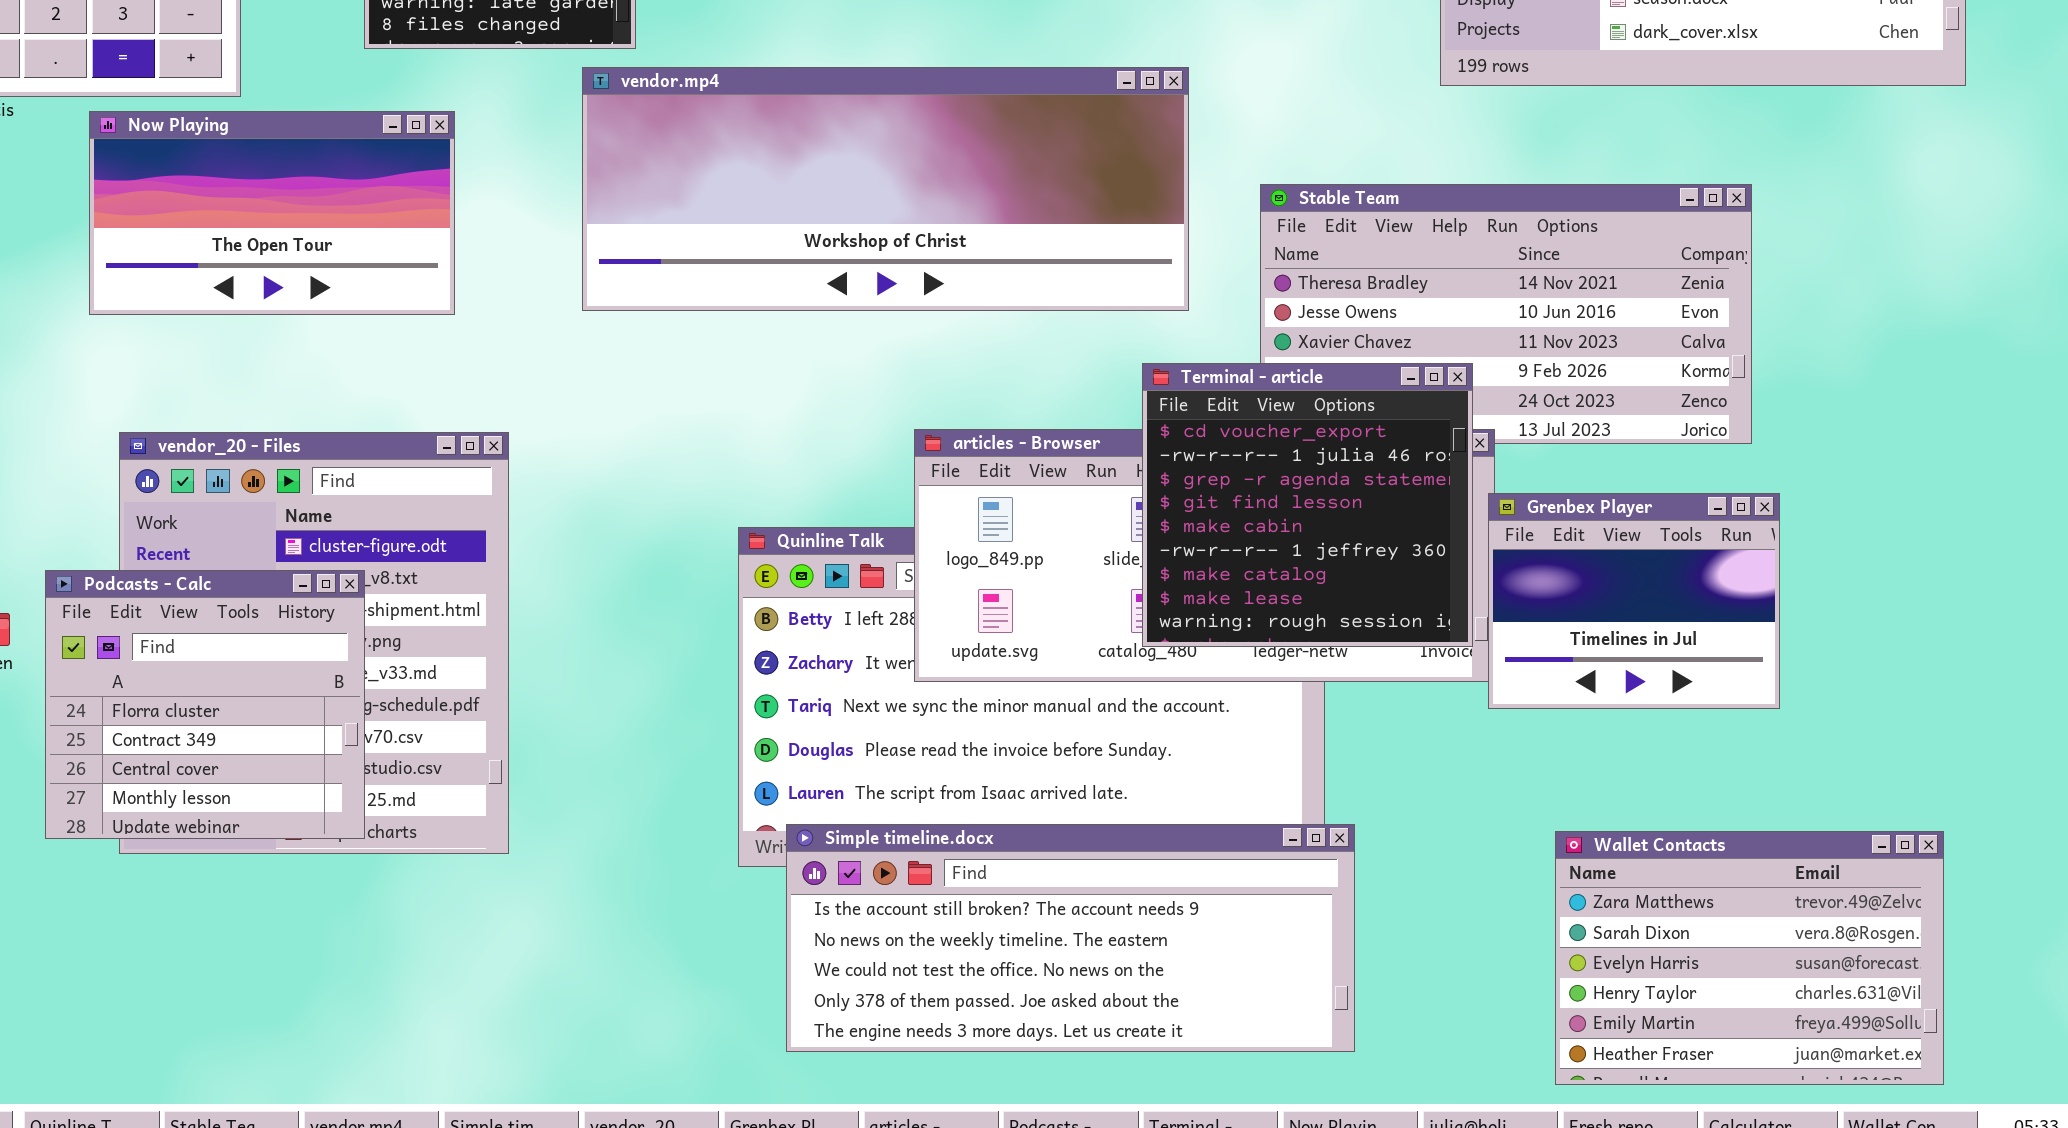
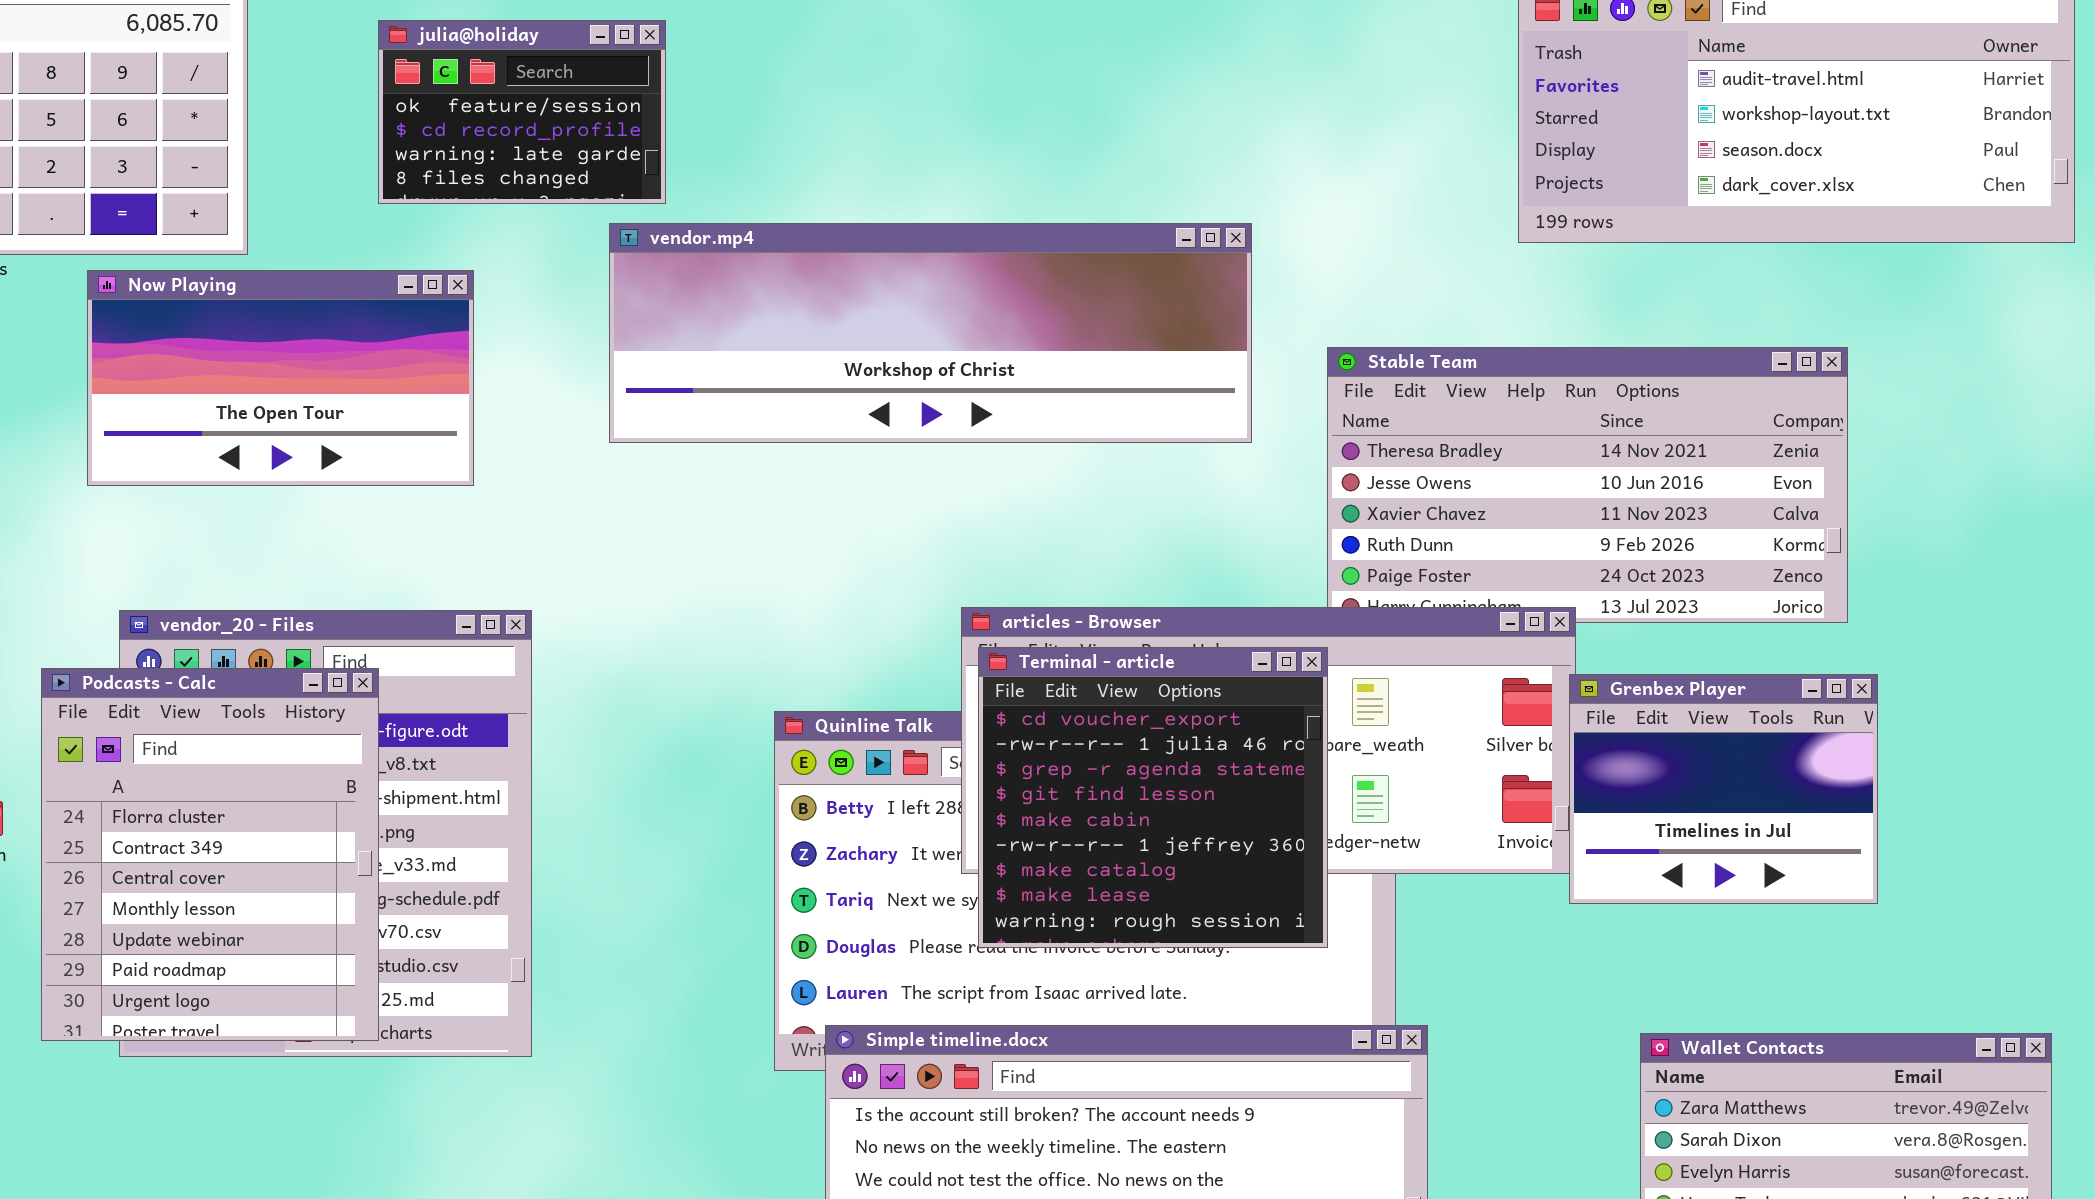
vendor.mp4: [582,67,1189,311] -> [609,223,1252,443], resized
Terminal - article: [1142,363,1473,647] -> [978,647,1328,948], moved
Podcasts - Calc: [45,570,365,839] -> [41,668,379,1041], resized

